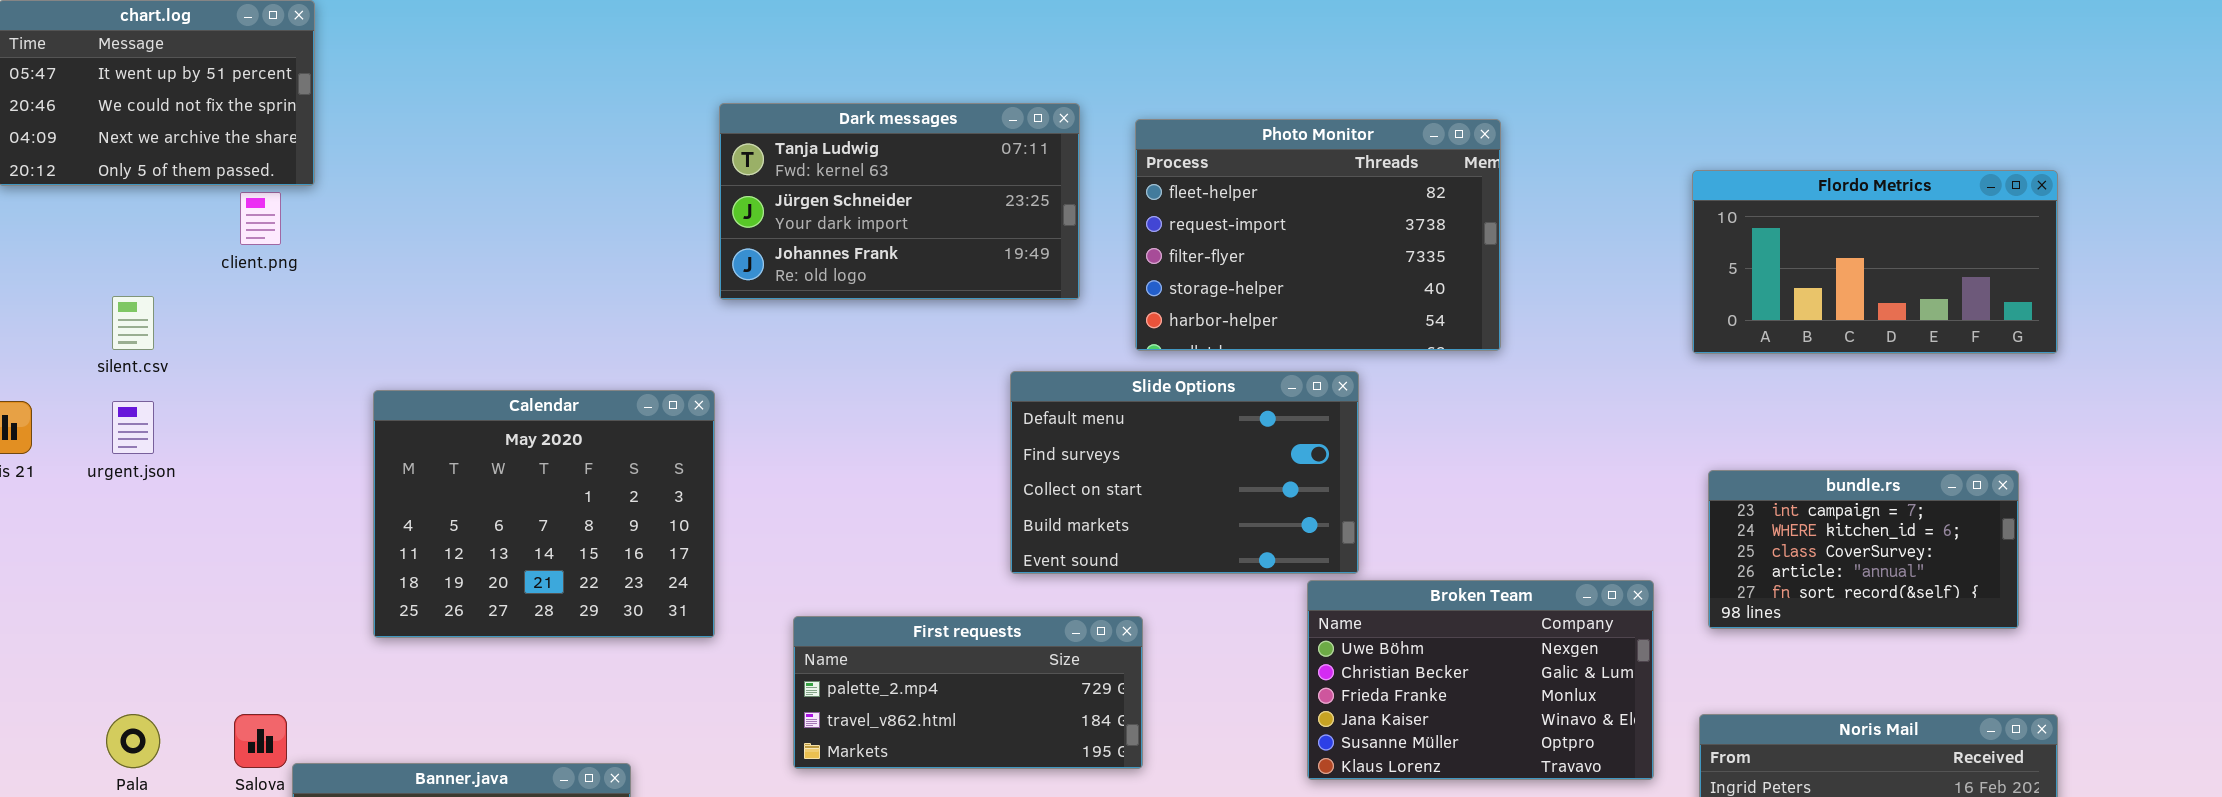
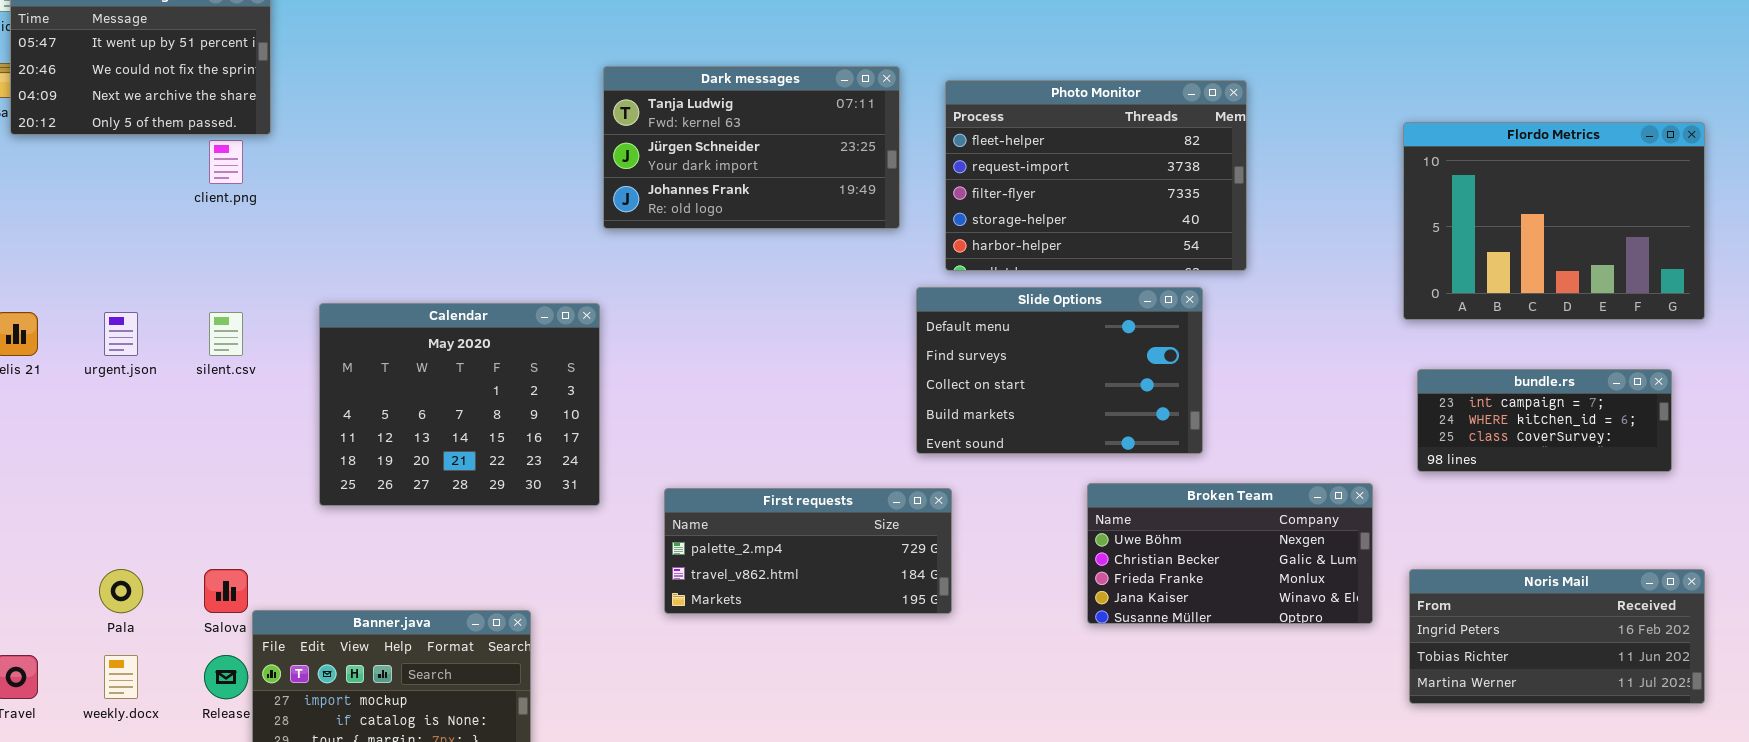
Flordo Metrics: [1692,170,2058,354] -> [1403,122,1705,320], resized
silent.csv: [112,296,154,350] -> [209,312,243,356], moved
Slide Options: [1010,371,1359,574] -> [916,287,1203,454], moved
bundle.rs: [1708,470,2019,629] -> [1417,369,1672,472], resized
Broken Team: [1307,580,1654,780] -> [1087,483,1373,624], resized

